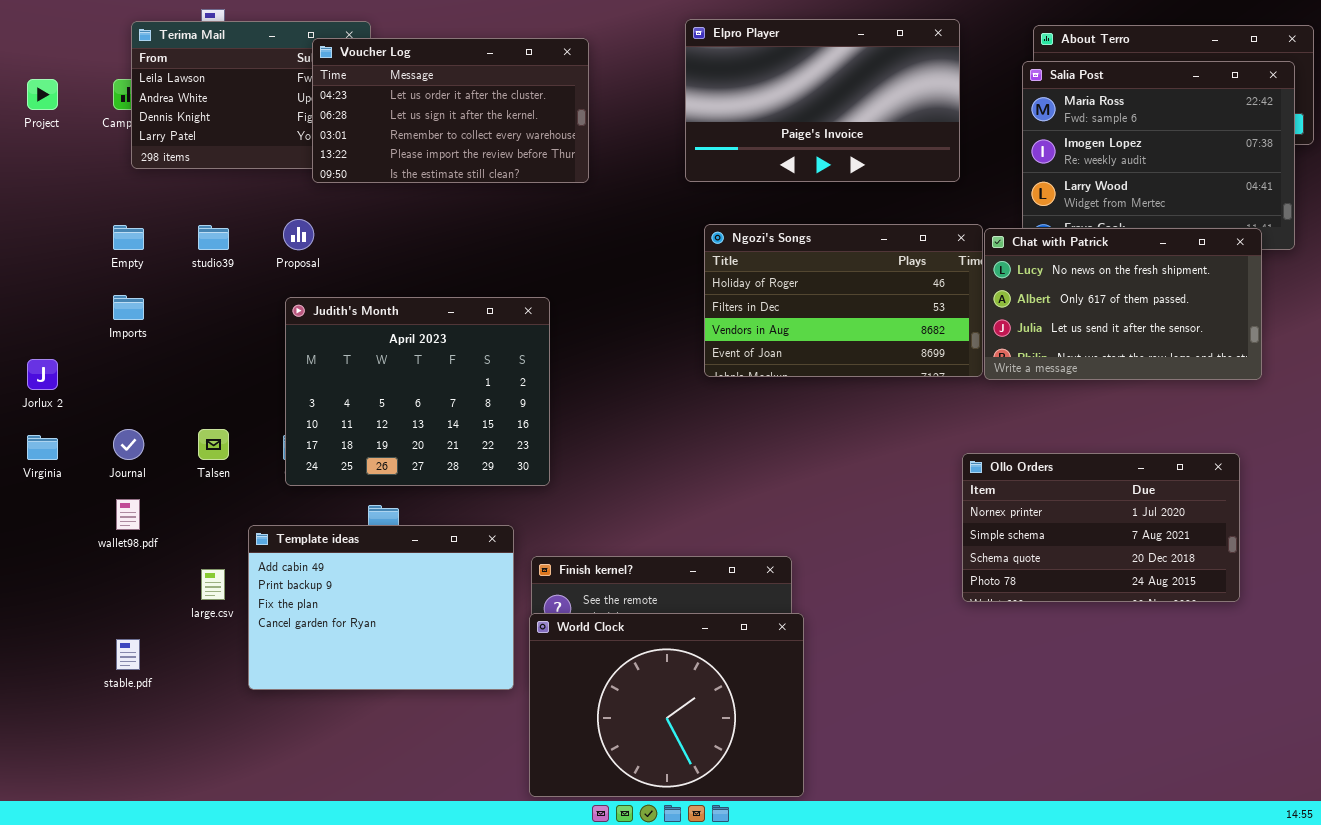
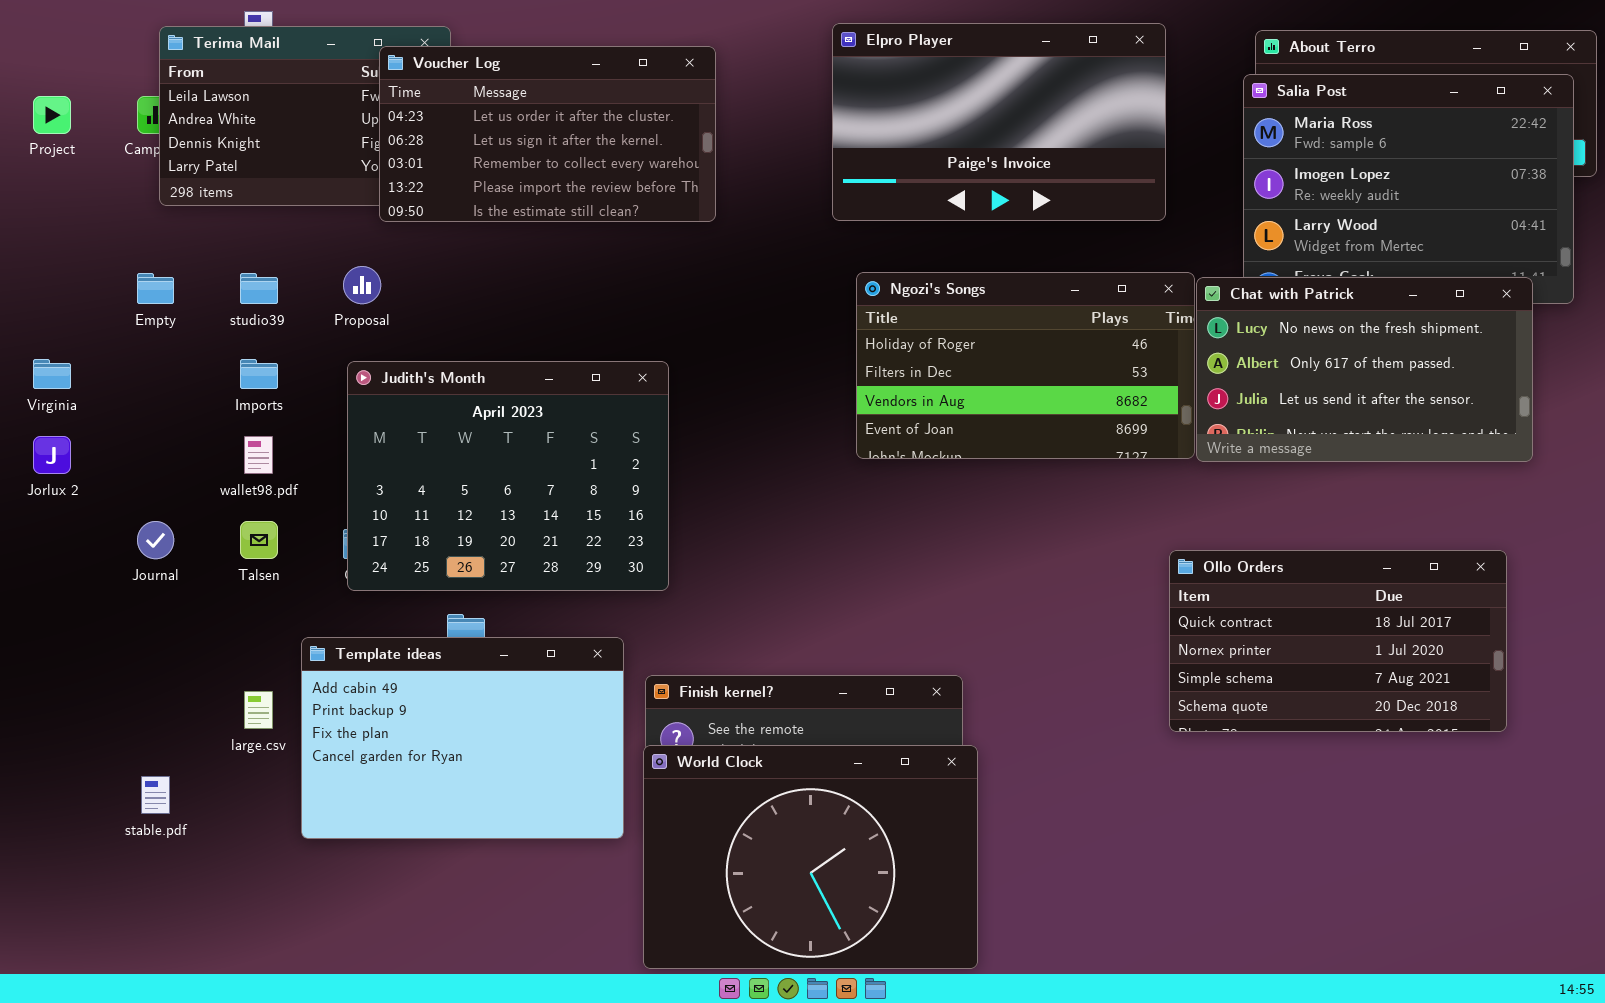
Imports: [113,295,144,320] -> [240,359,278,389], moved
Virginia: [27,435,58,460] -> [33,359,71,389], moved
Ollo Orders: [962,453,1240,602] -> [1169,550,1507,732], scrolled up 1 row
wallet98.pdf: [116,499,140,530] -> [244,436,273,474], moved

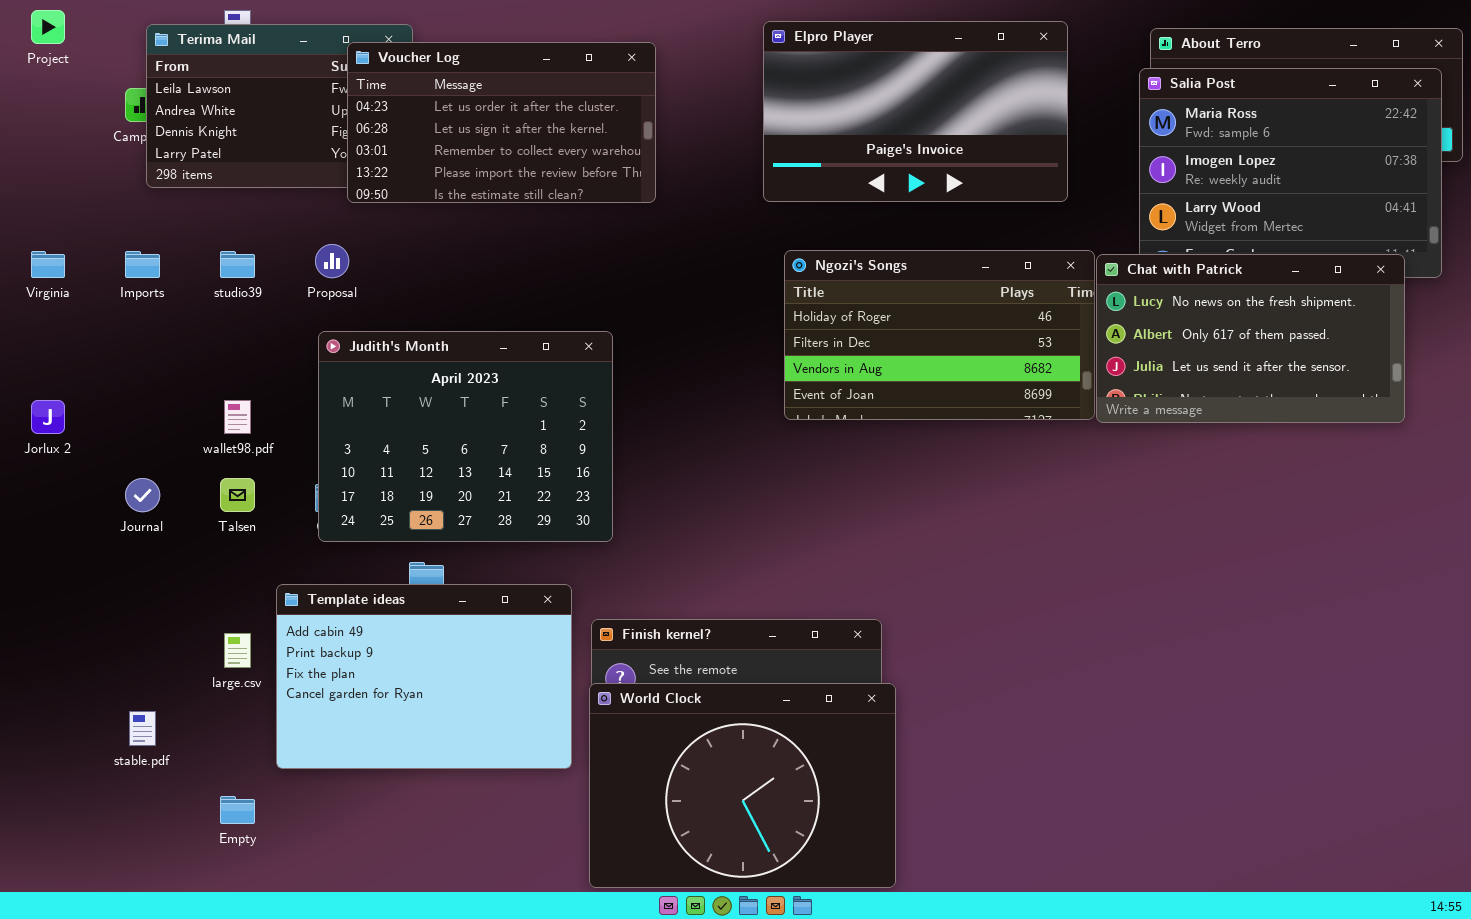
Project: [33,96,71,134] -> [31,10,65,44], moved
Empty: [137,273,174,304] -> [220,796,255,824], moved
Virginia: [33,359,71,389] -> [31,251,65,278], moved
Imports: [240,359,278,389] -> [125,251,160,278], moved
Ollo Orders: [1169,550,1507,732] -> none, closed

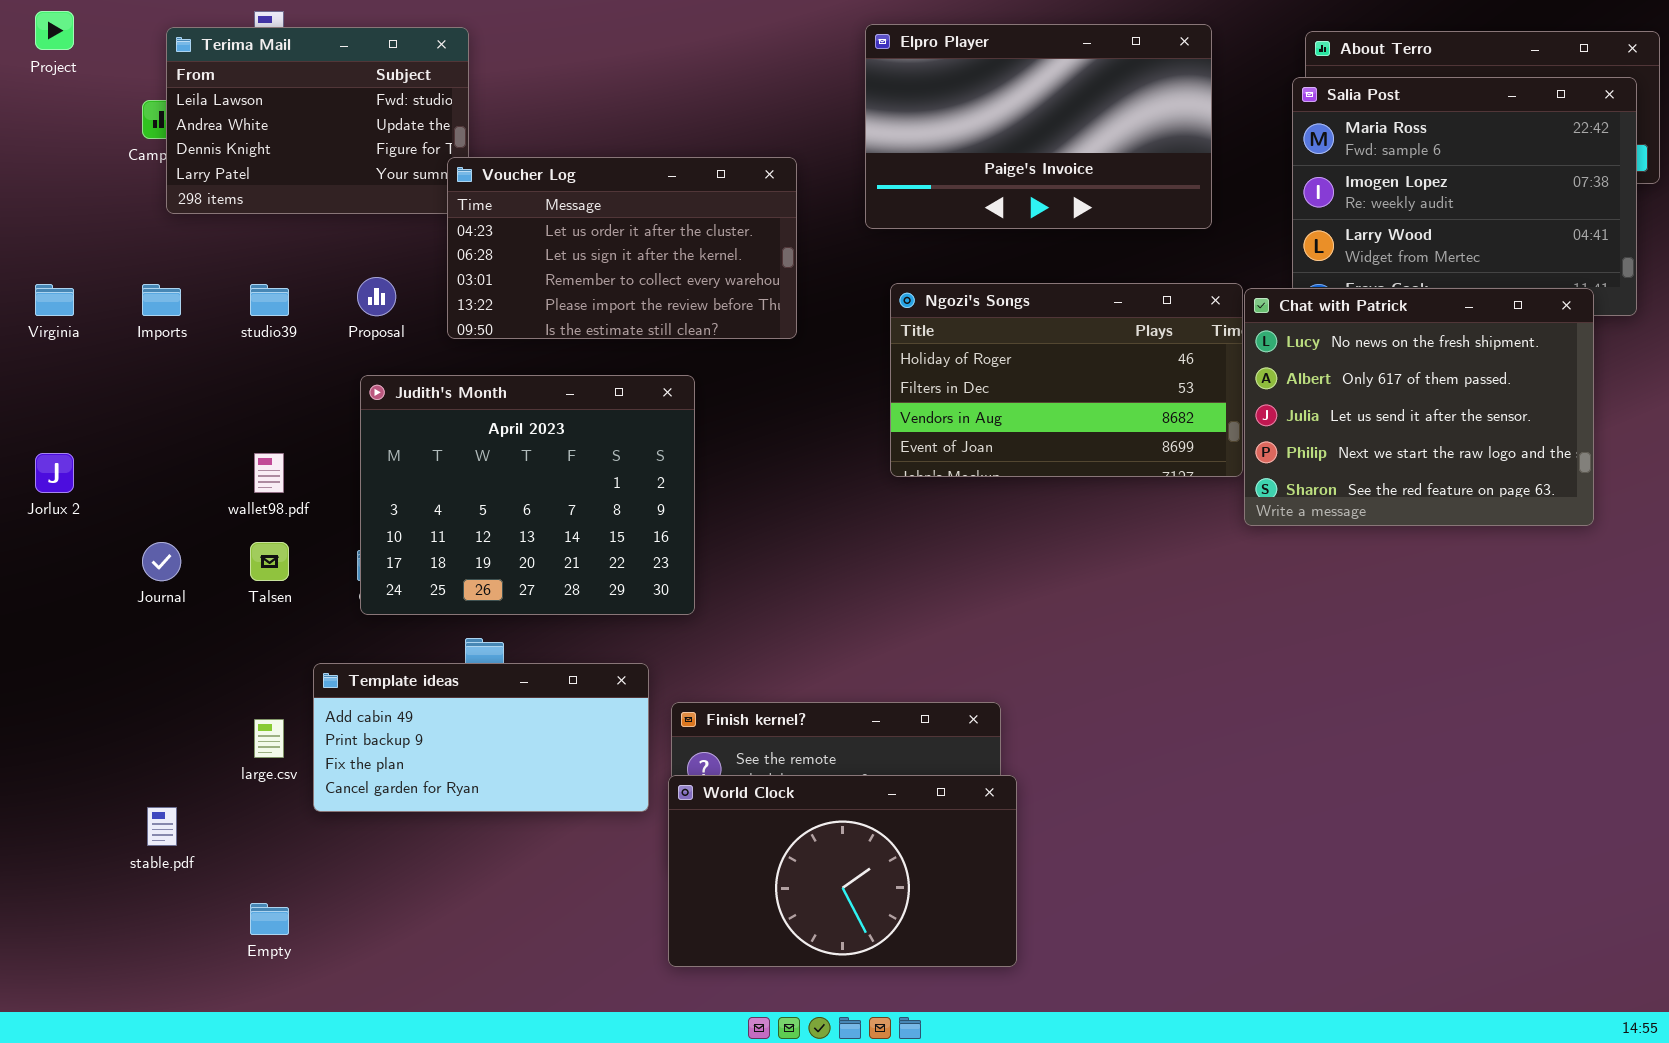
Voucher Log: [347,42,656,203] -> [447,157,797,339], moved
Chat with Patrick: [1096,254,1405,423] -> [1244,288,1594,526], resized
Template ideas: [276,584,572,769] -> [313,663,649,812], resized
World Clock: [589,683,896,888] -> [668,775,1017,967], resized

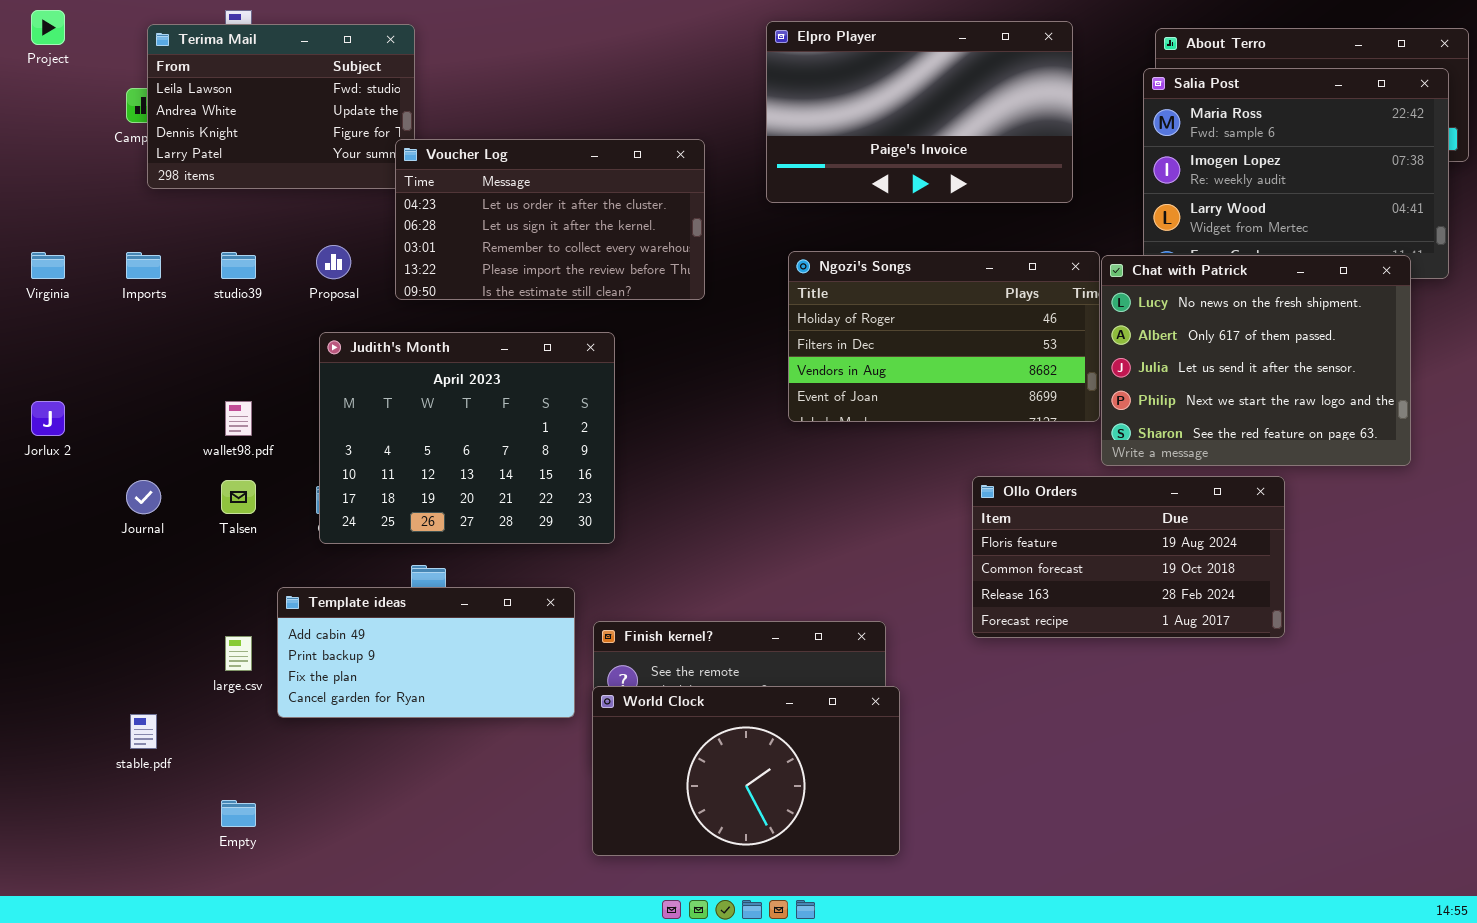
Ollo Orders: none -> [972,476,1285,638], opened

